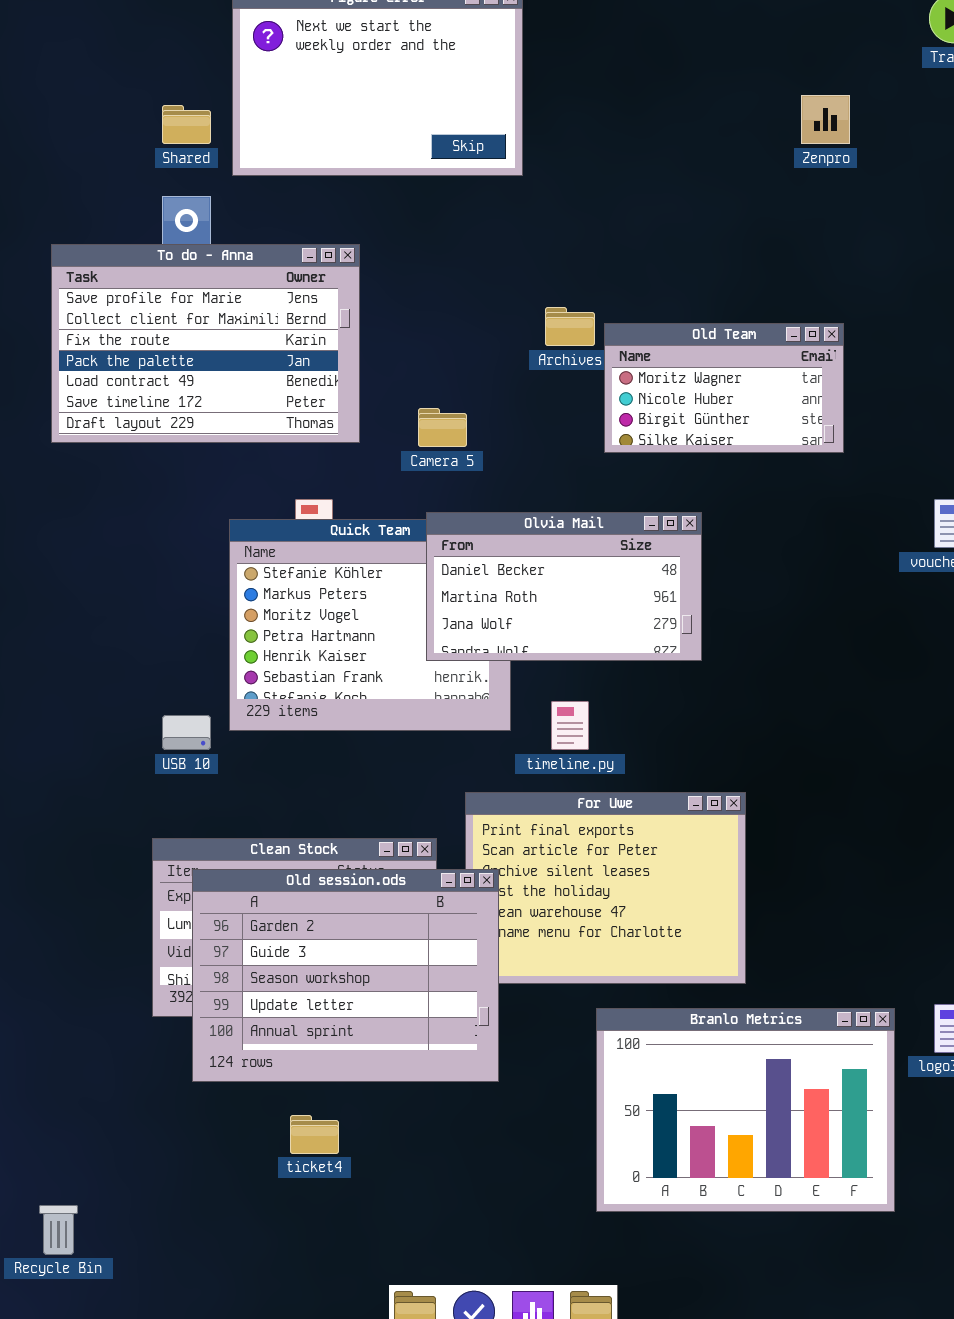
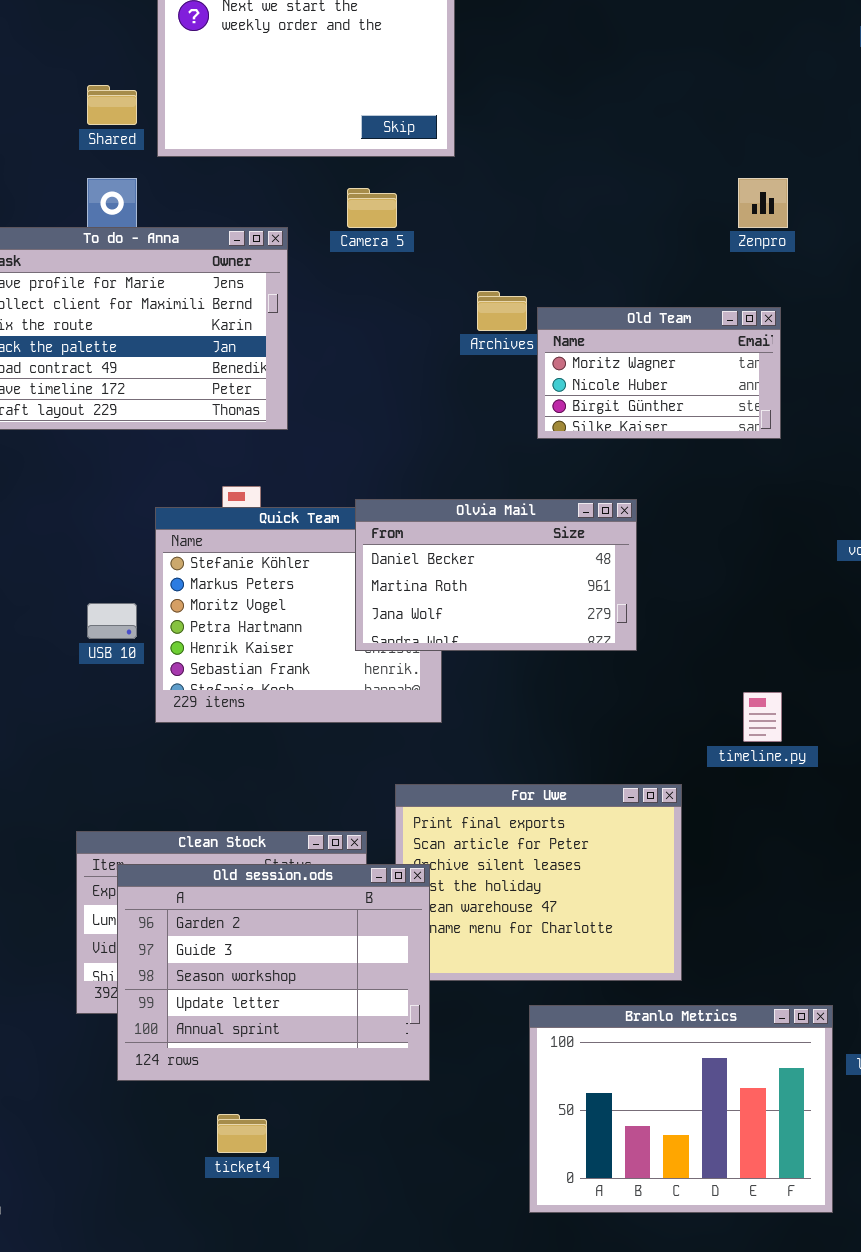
Zenpro: [801,95,850,144] -> [738,178,788,228], moved
Camera 5: [418,408,467,447] -> [347,188,397,228], moved
timeline.py: [551,701,589,750] -> [743,692,782,742], moved
USB 10: [162,715,211,750] -> [87,603,137,639], moved

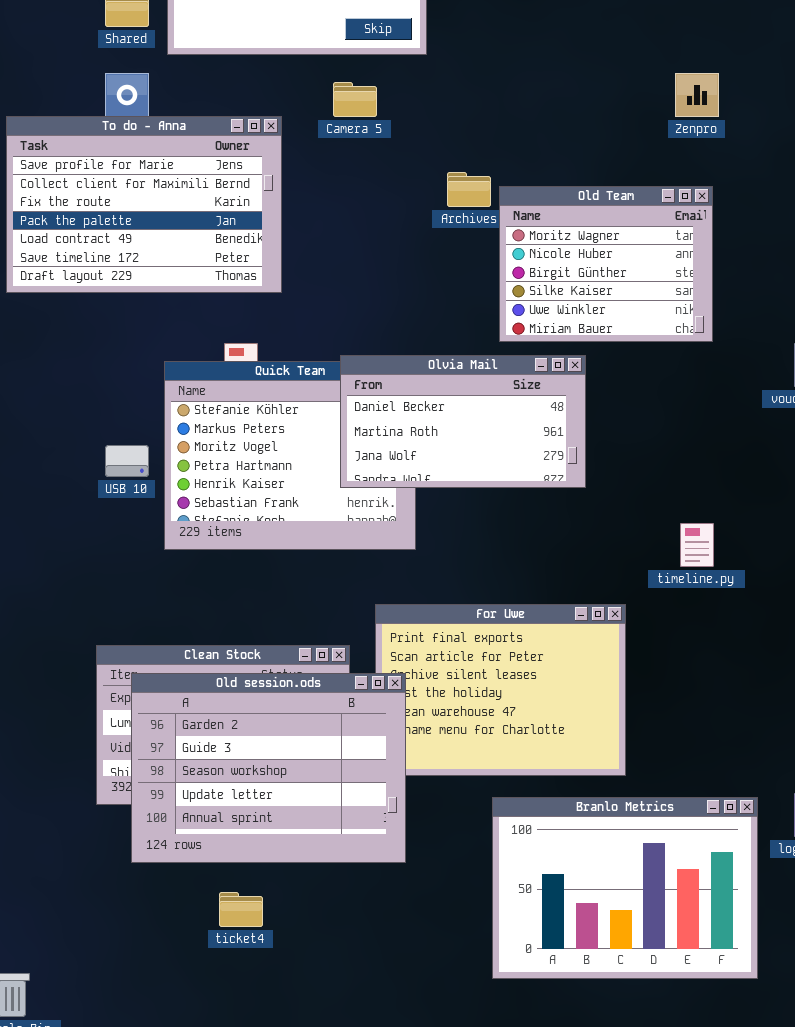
Old Team: [537,307,781,439] -> [499,186,713,342], resized

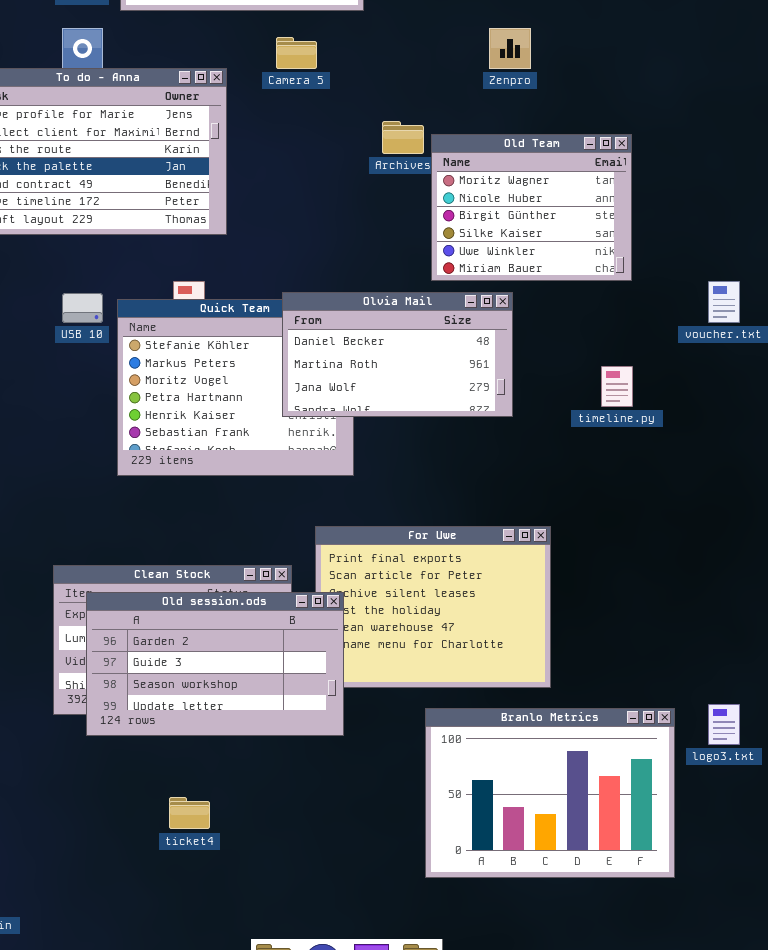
Zenpro: [675,73,719,117] -> [489,28,531,69], moved
USB 10: [105,445,149,477] -> [62,293,103,323], moved
timeline.py: [680,523,714,567] -> [601,366,633,407], moved
Old session.ods: [131,673,406,863] -> [86,592,344,736], resized

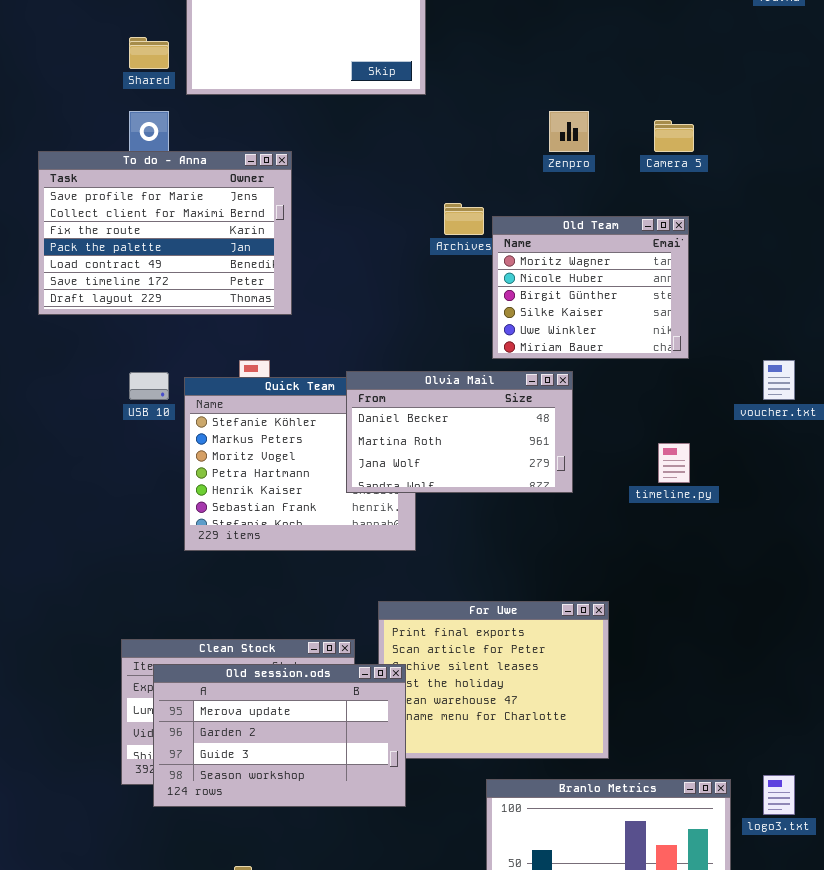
Camera 5: [276,37,317,69] -> [654,120,694,152], moved
Old session.ods: [86,592,344,736] -> [153,664,406,807], scrolled up 1 row

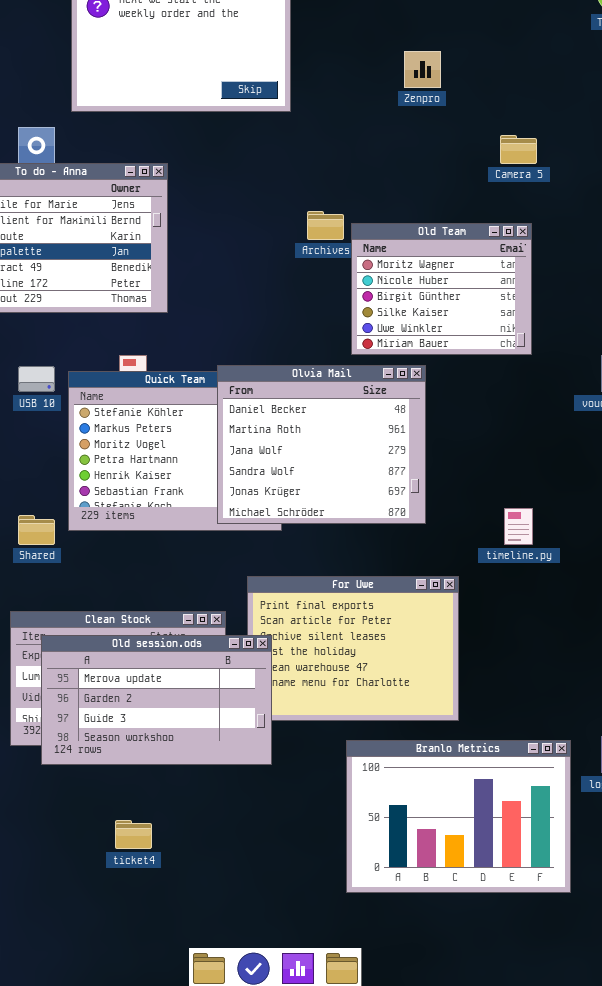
Shared: [129,37,169,69] -> [18,515,55,545], moved
Zenpro: [549,111,589,152] -> [404,51,441,88], moved
Olvia Mail: [346,371,573,493] -> [217,365,426,524], resized
timeline.py: [658,443,690,483] -> [504,508,533,545], moved

